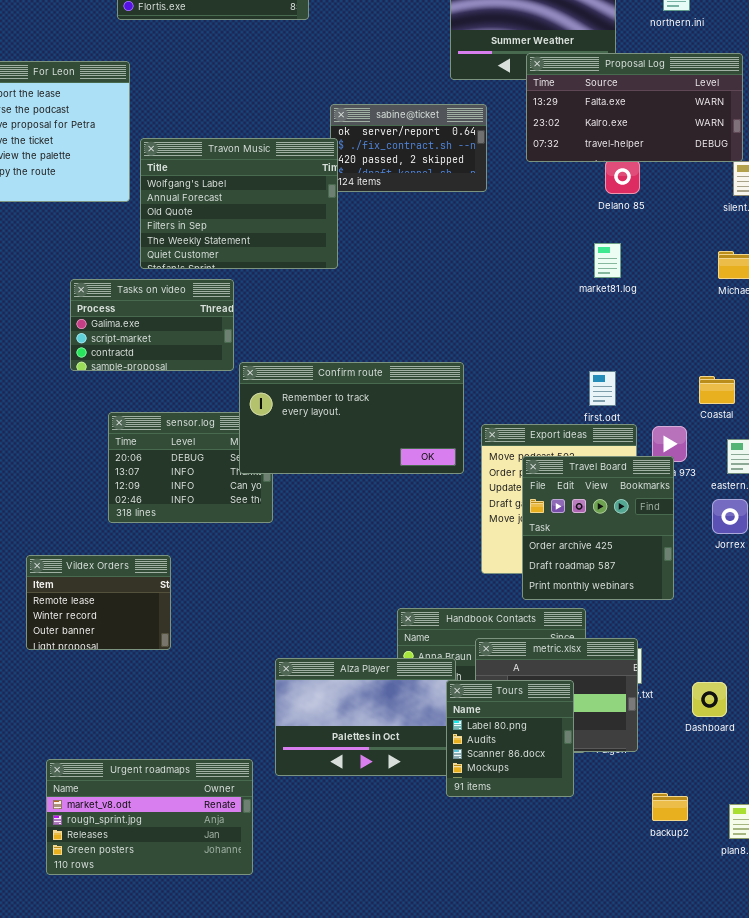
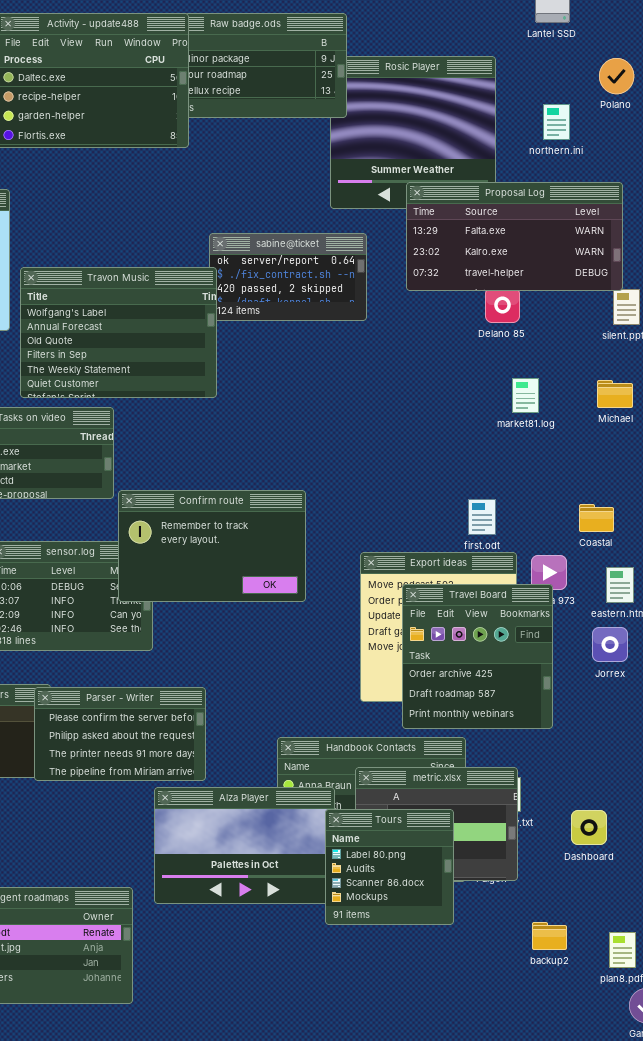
market81.log: [594,243,621,278] -> [512,378,539,413], moved
Confirm route: [239,362,464,474] -> [118,490,306,602], resized
Parser - Writer: none -> [34,687,206,781], opened

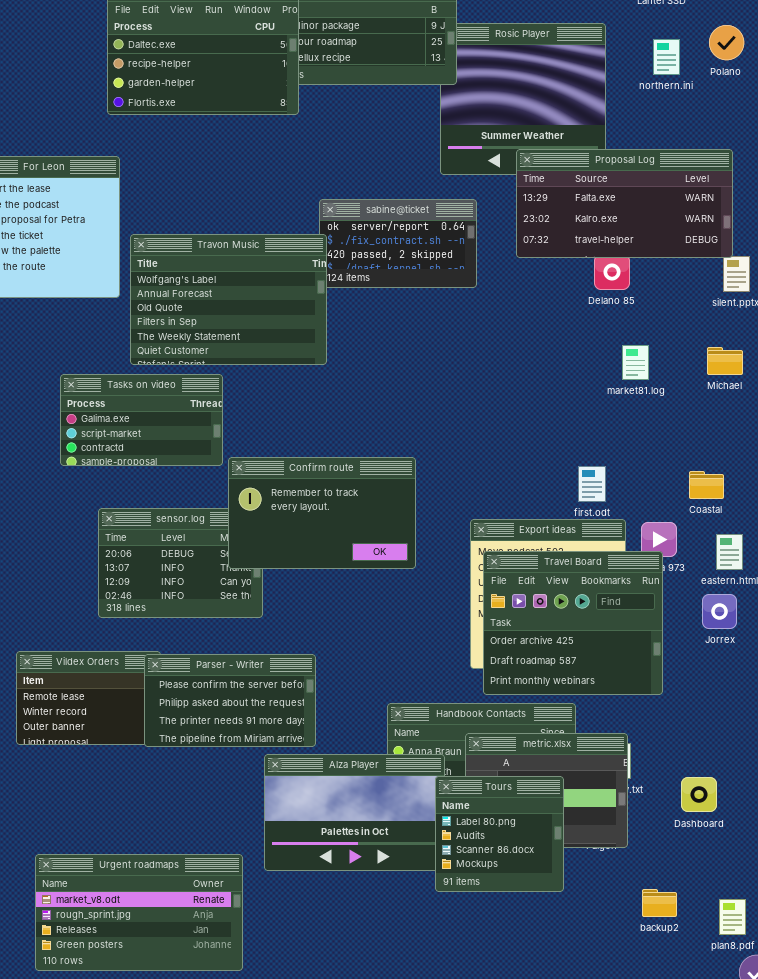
northern.ini: [543,104,570,140] -> [653,39,680,75], moved
Travel Board: [402,584,553,729] -> [483,551,663,695], resized

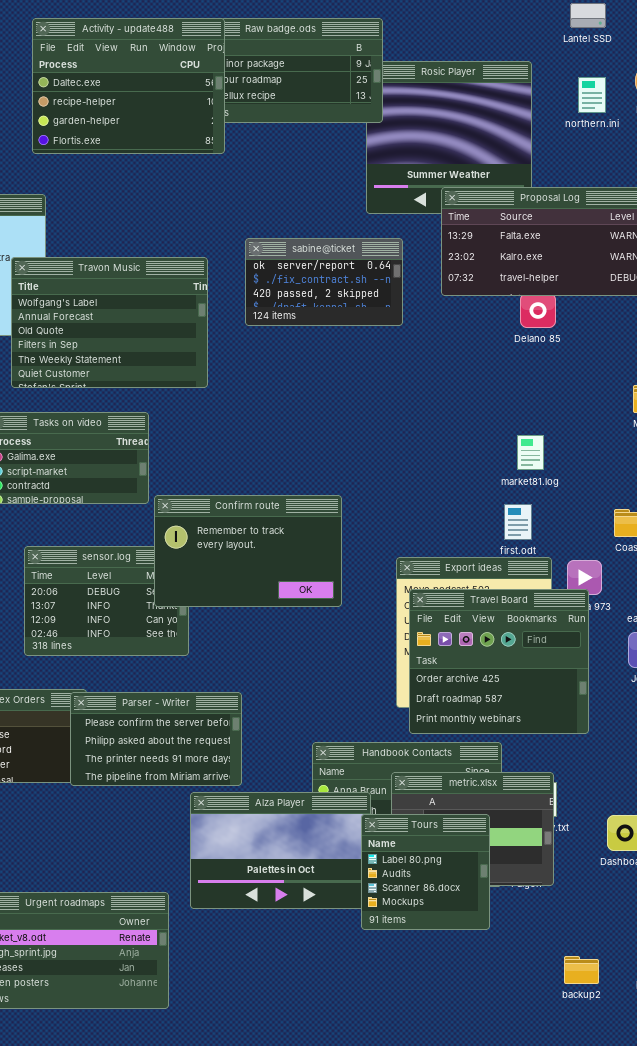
Travon Music: [130,234,327,365] -> [11,257,208,388], moved
market81.log: [622,345,649,380] -> [517,435,544,470], moved
backup2: [642,889,677,917] -> [564,956,599,984], moved

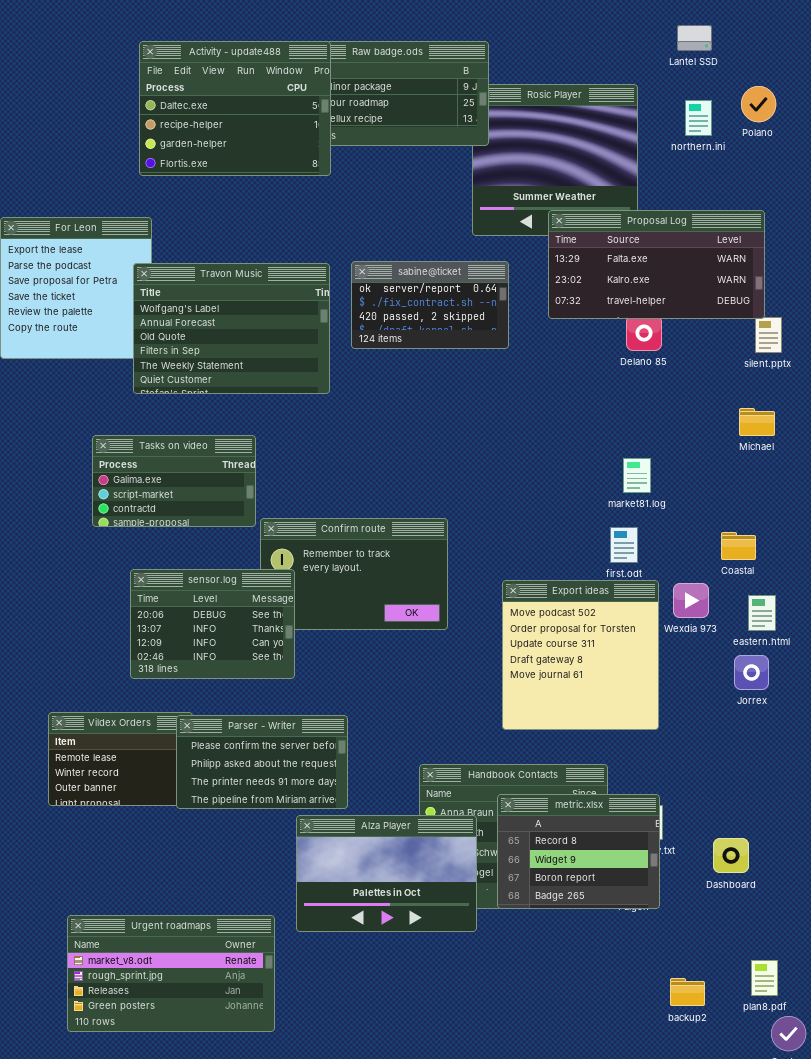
Travon Music: [11,257,208,388] -> [133,263,330,394], moved
sensor.log: [24,546,189,656] -> [130,569,295,679], raised
Travel Board: [409,589,589,734] -> none, closed
Tours: [361,814,490,930] -> none, closed

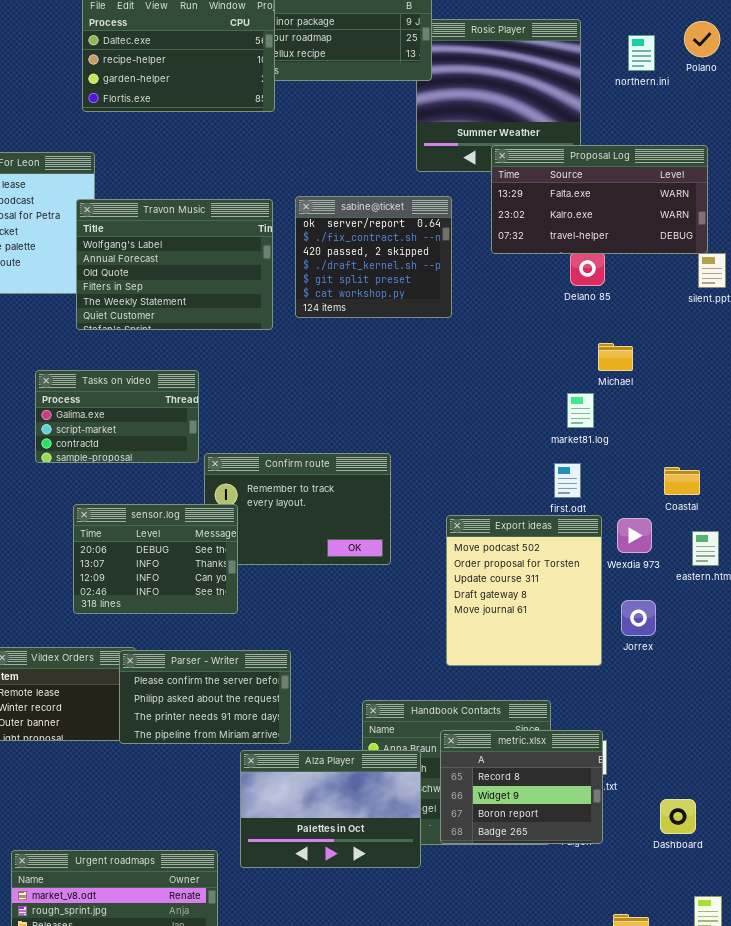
sabine@ticket: [351,261,509,349] -> [295,196,452,318], resized
Michael: [739,408,775,436] -> [598,343,633,371], moved
Jorrex: [734,655,769,690] -> [621,600,656,636], moved
Dashboard: [713,838,749,873] -> [660,799,696,834], moved

